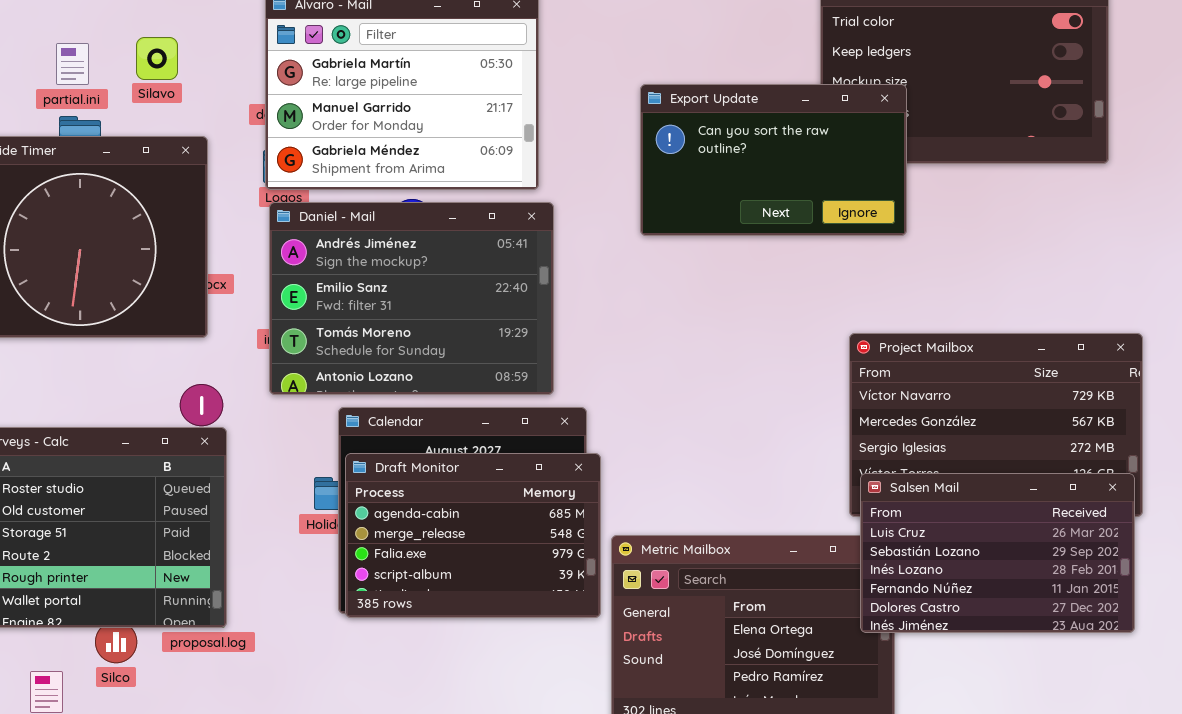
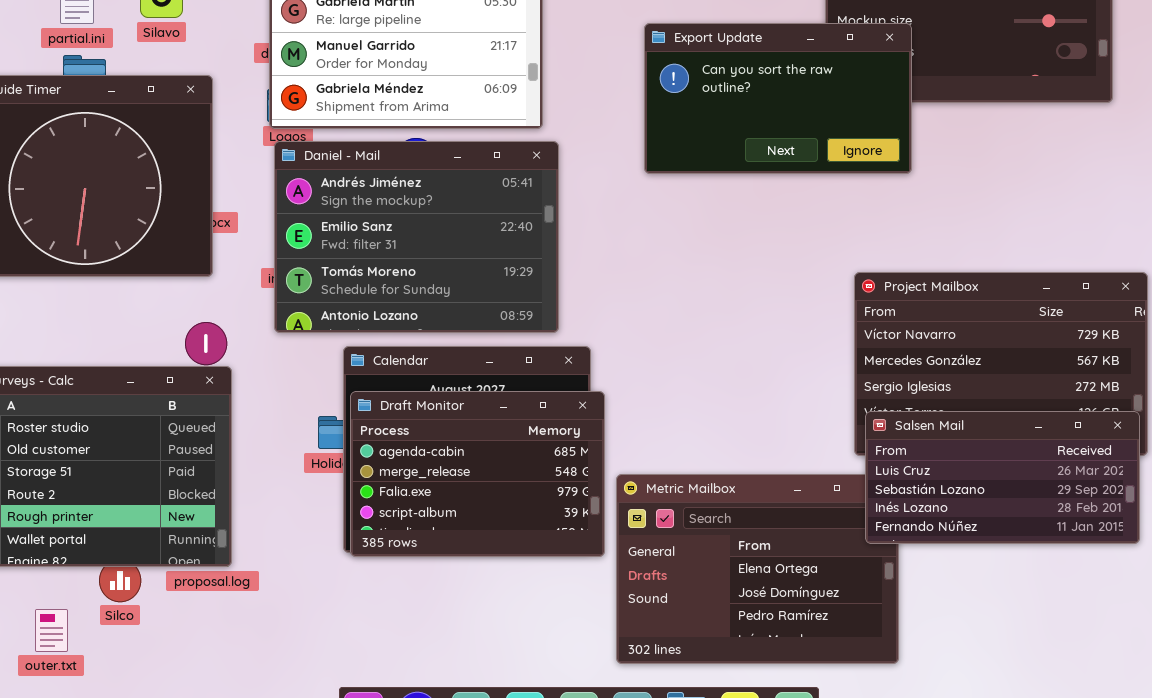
Salsen Mail: [860,473,1135,633] -> [865,411,1140,544], resized

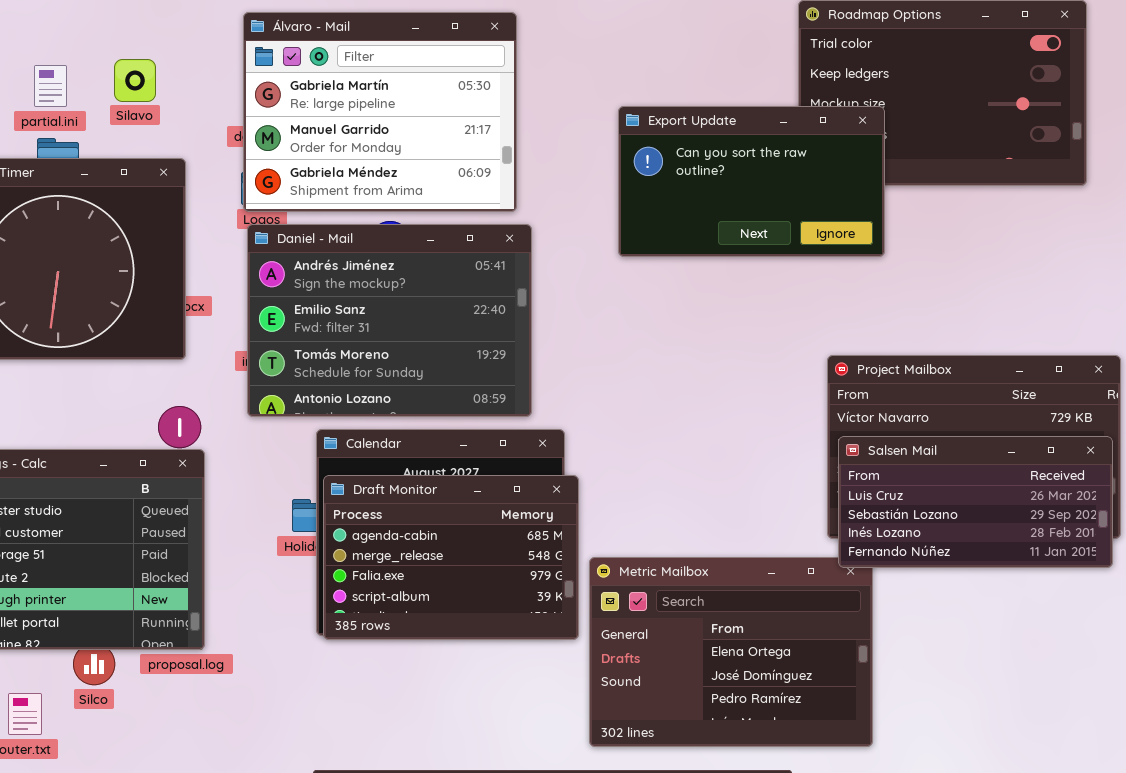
Salsen Mail: [865,411,1140,544] -> [838,436,1113,568], moved

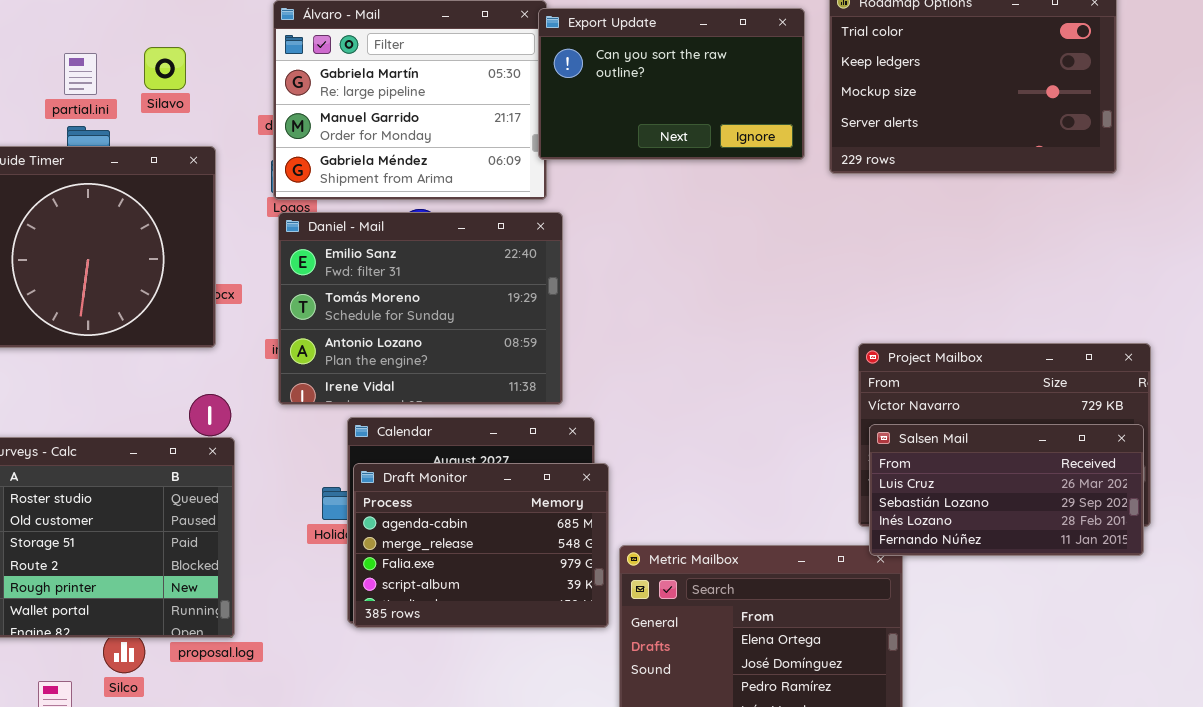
Export Update: [618,106,885,257] -> [538,8,805,160], moved
Daniel - Mail: [247,224,532,417] -> [278,212,563,405], scrolled down 1 row

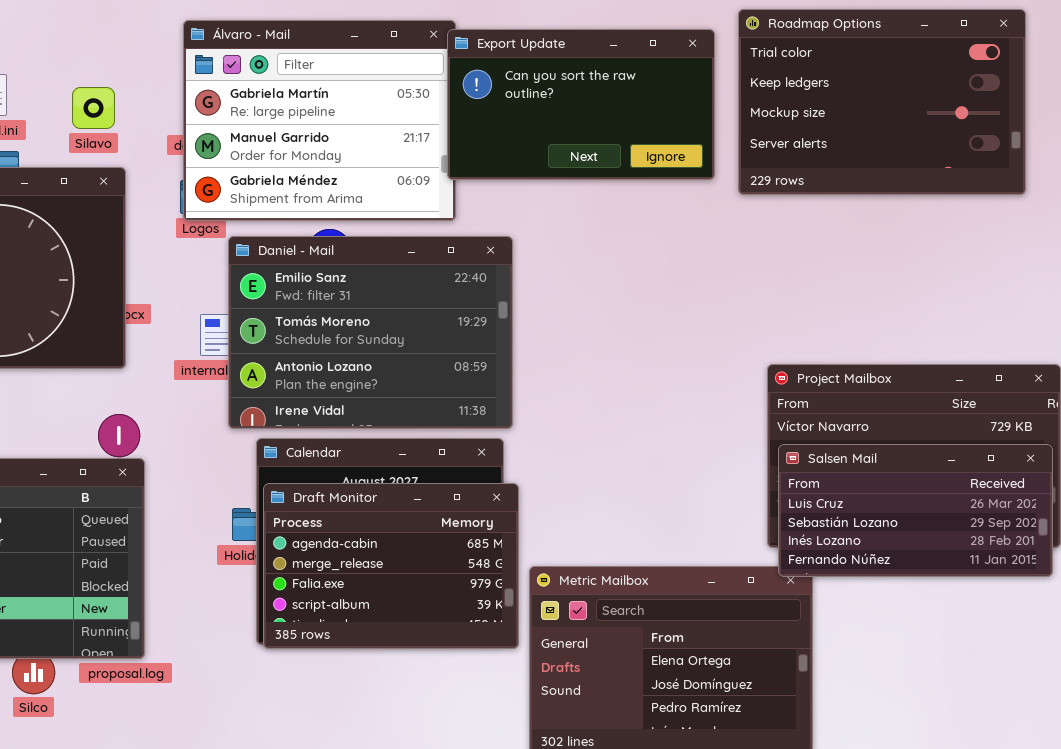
Silavo: [144,47,186,90] -> [72,87,115,129], moved
Daniel - Mail: [278,212,563,405] -> [228,236,513,429], moved

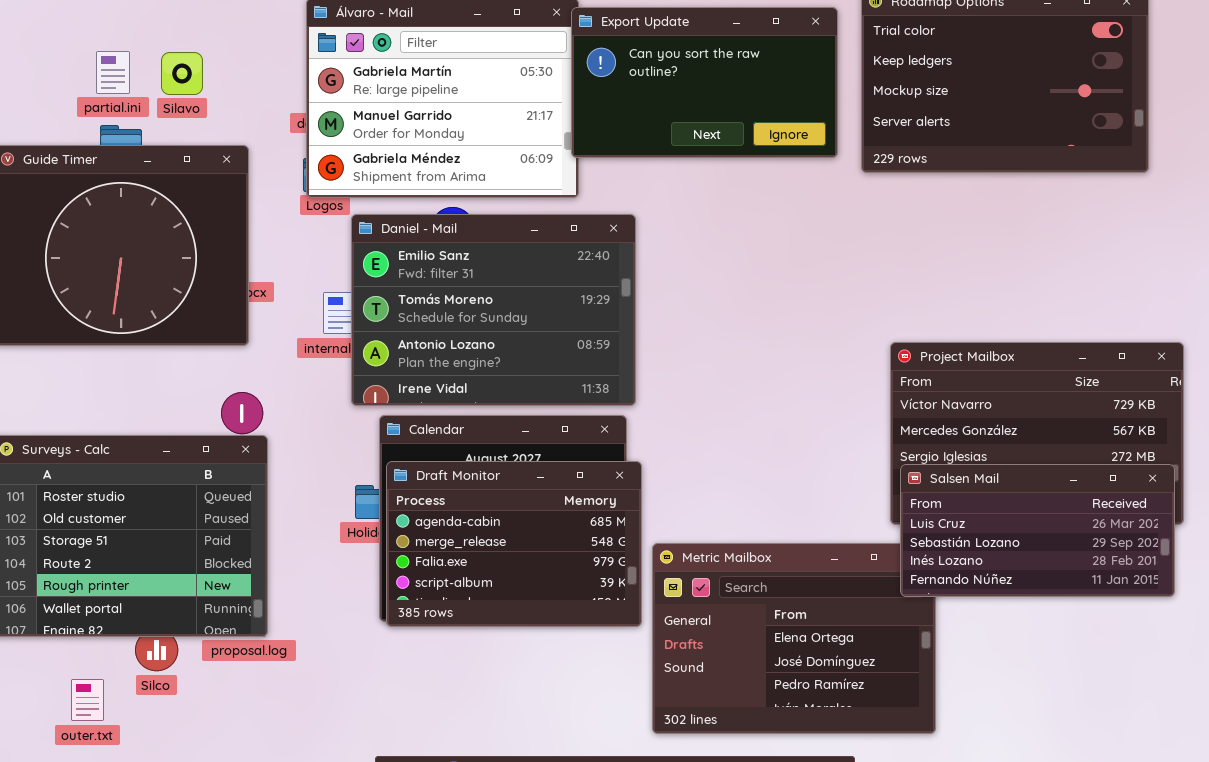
Silavo: [72,87,115,129] -> [161,52,203,95], moved
Salsen Mail: [778,444,1053,577] -> [900,464,1175,597], moved

